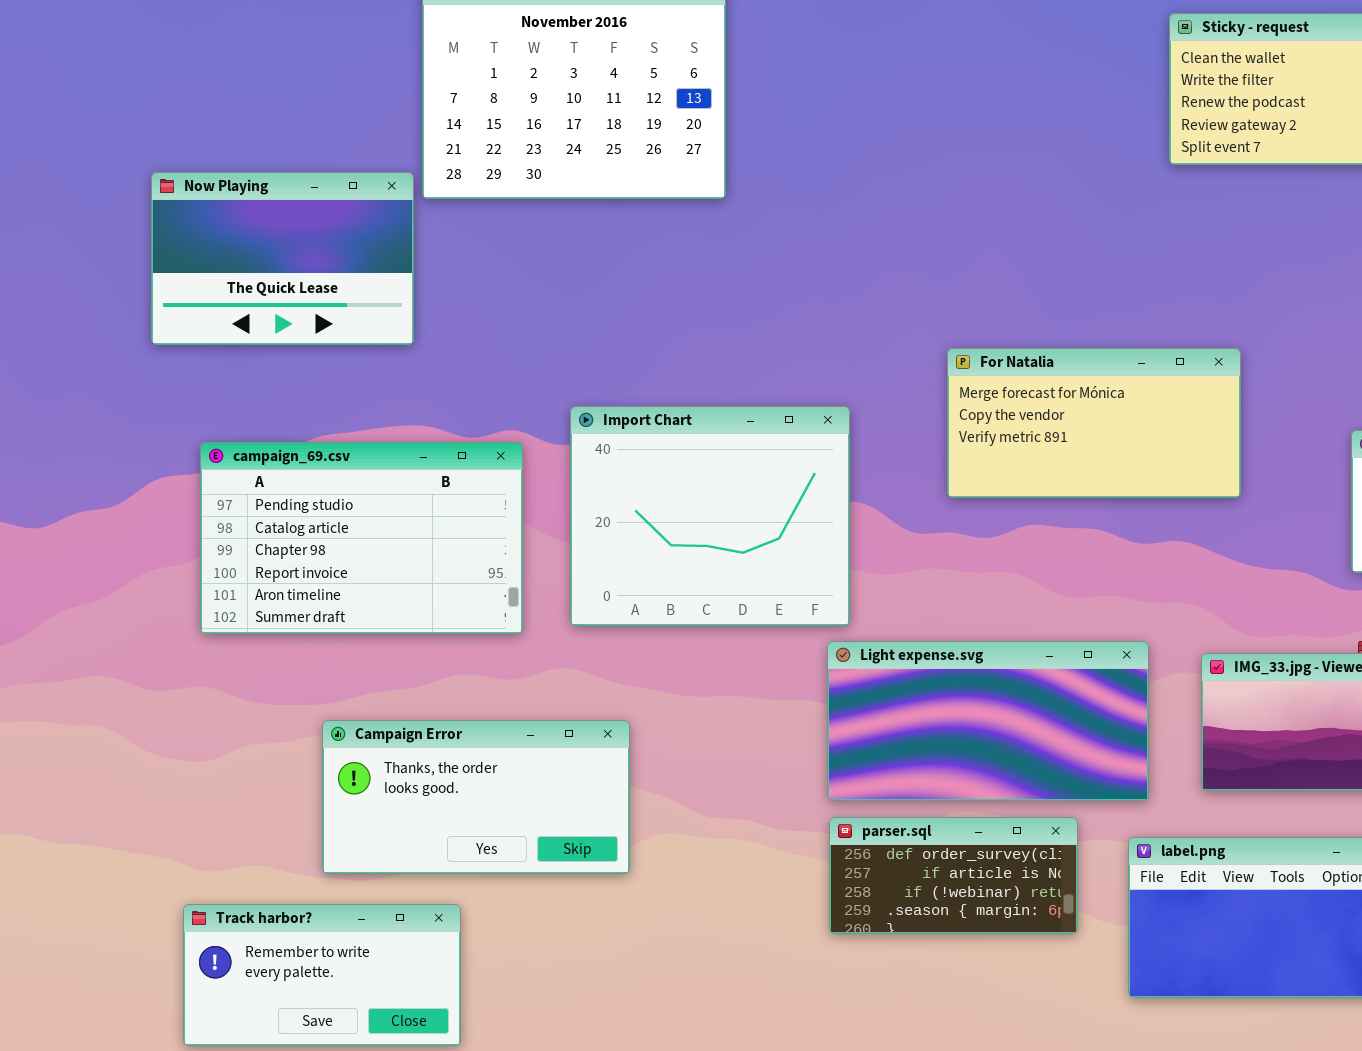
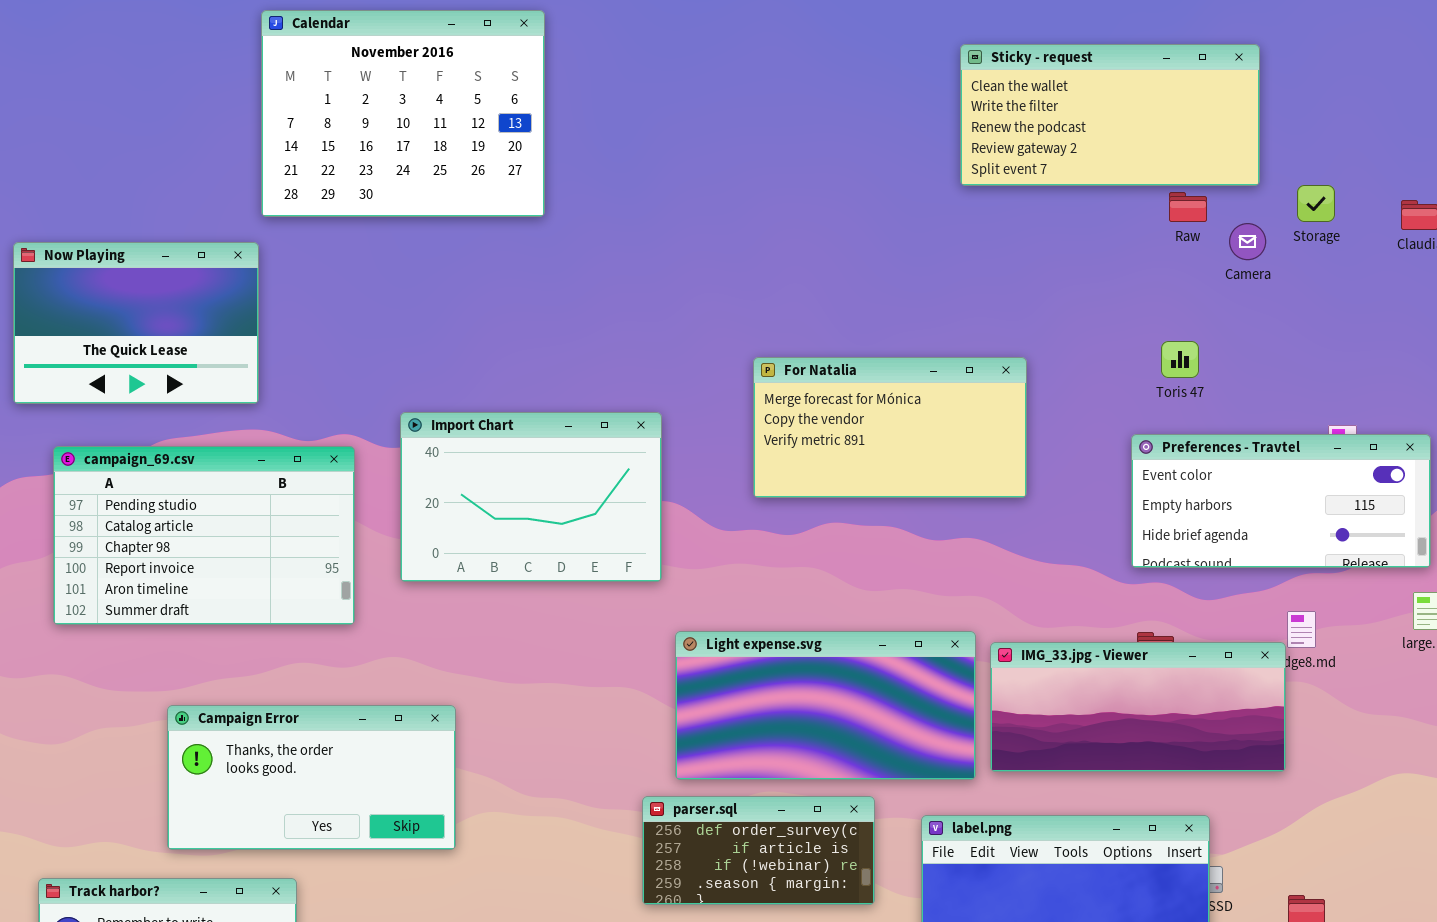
Now Playing: [151,172,414,345] -> [13,242,259,404], moved
Import Chart: [570,406,850,626] -> [400,412,662,582], resized
Light expense.svg: [827,641,1149,801] -> [675,631,976,780], moved

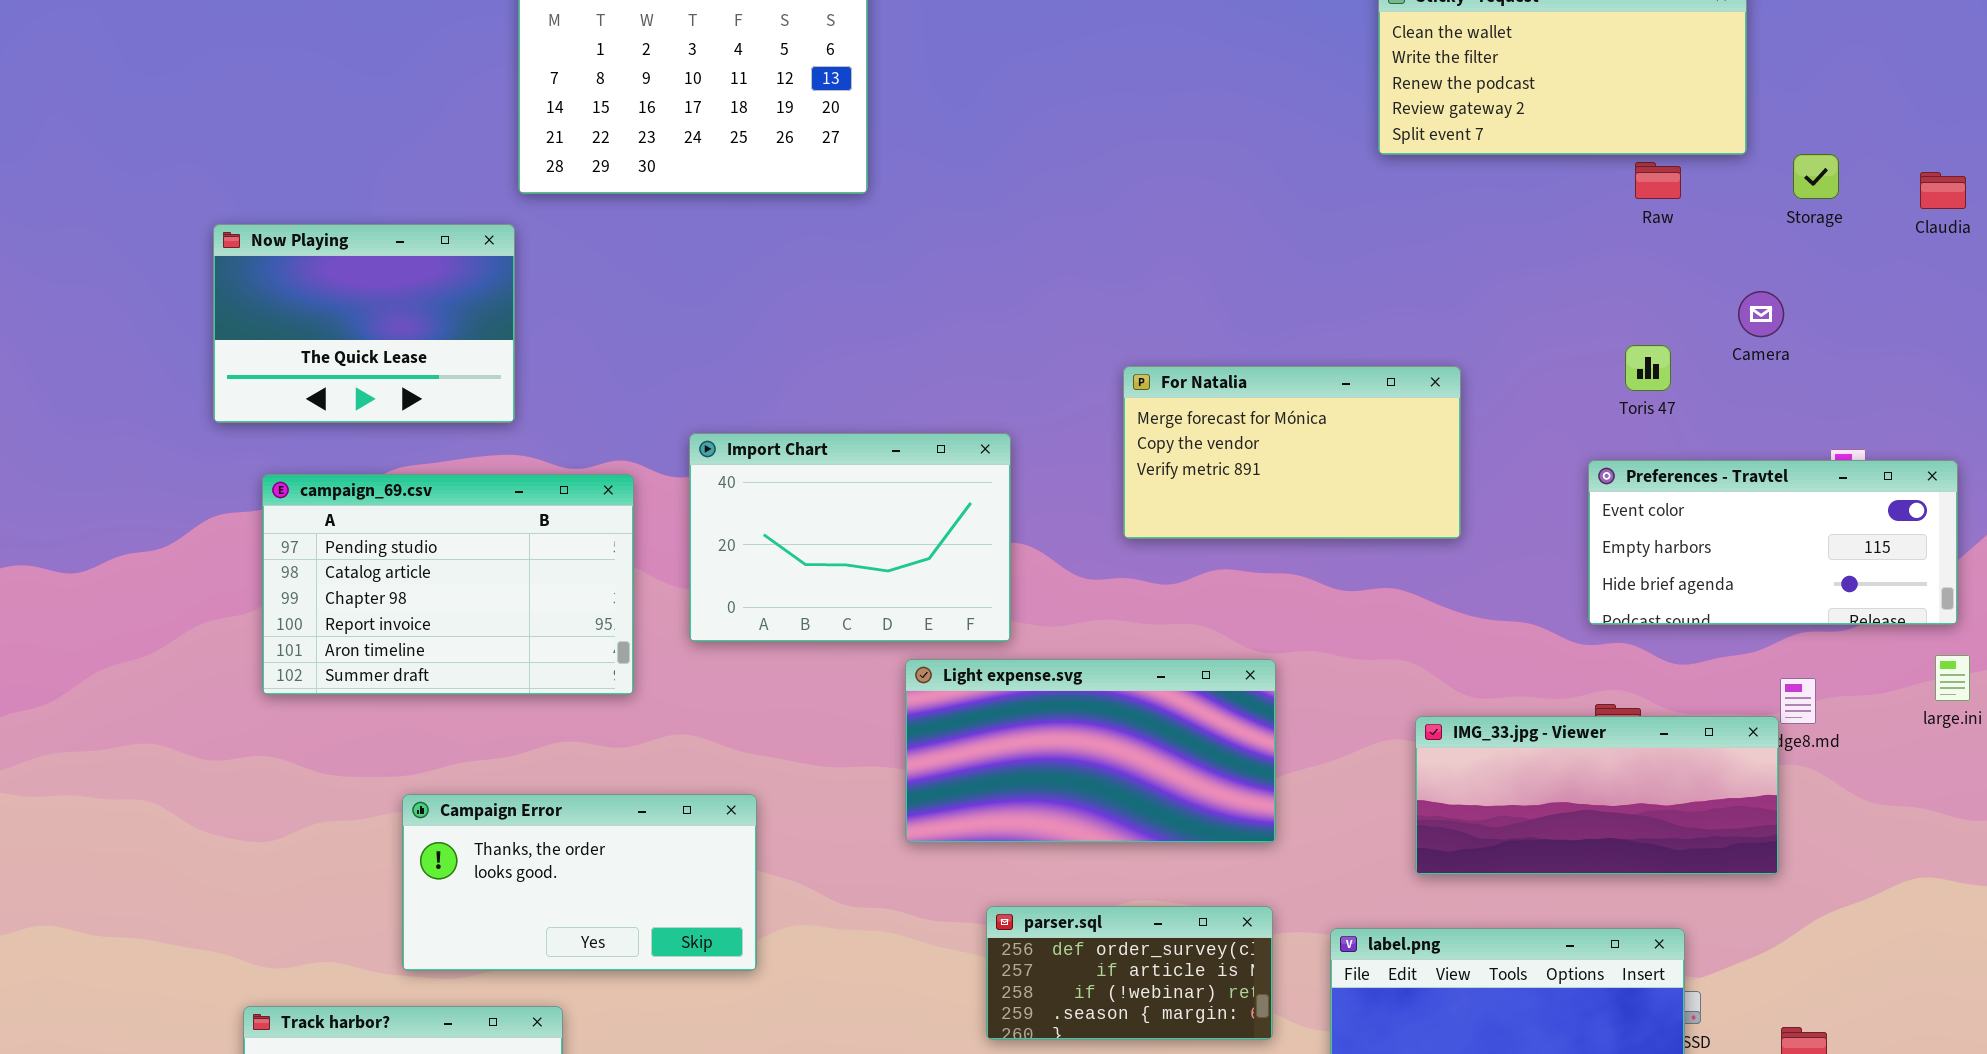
Camera: [1229,223,1266,260] -> [1738,291,1784,337], moved
Light expense.svg: [675,631,976,780] -> [905,659,1276,843], moved

